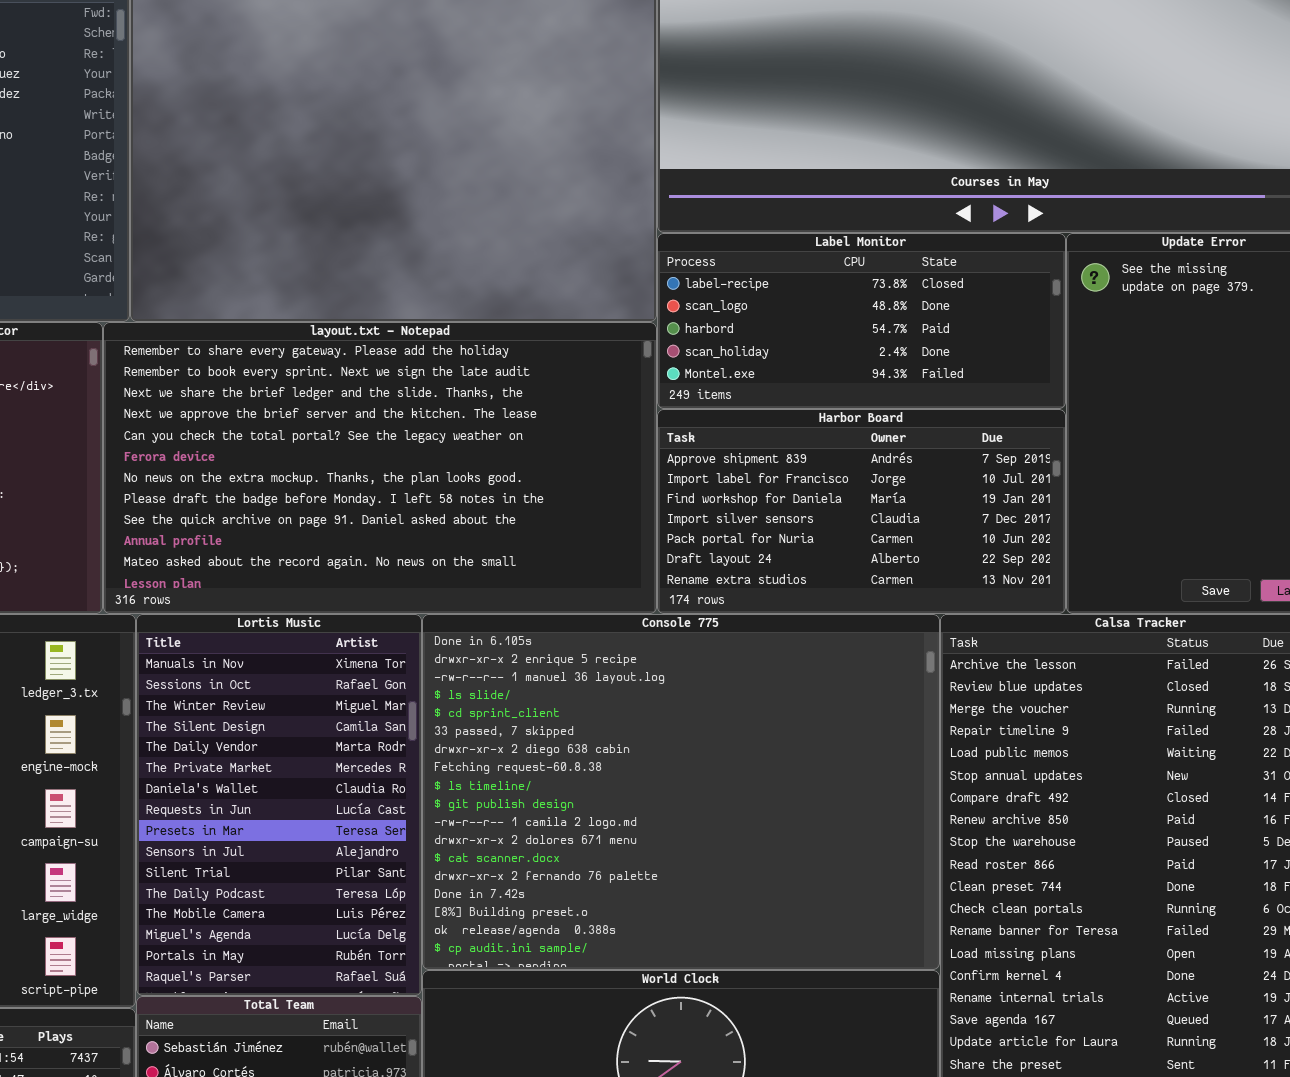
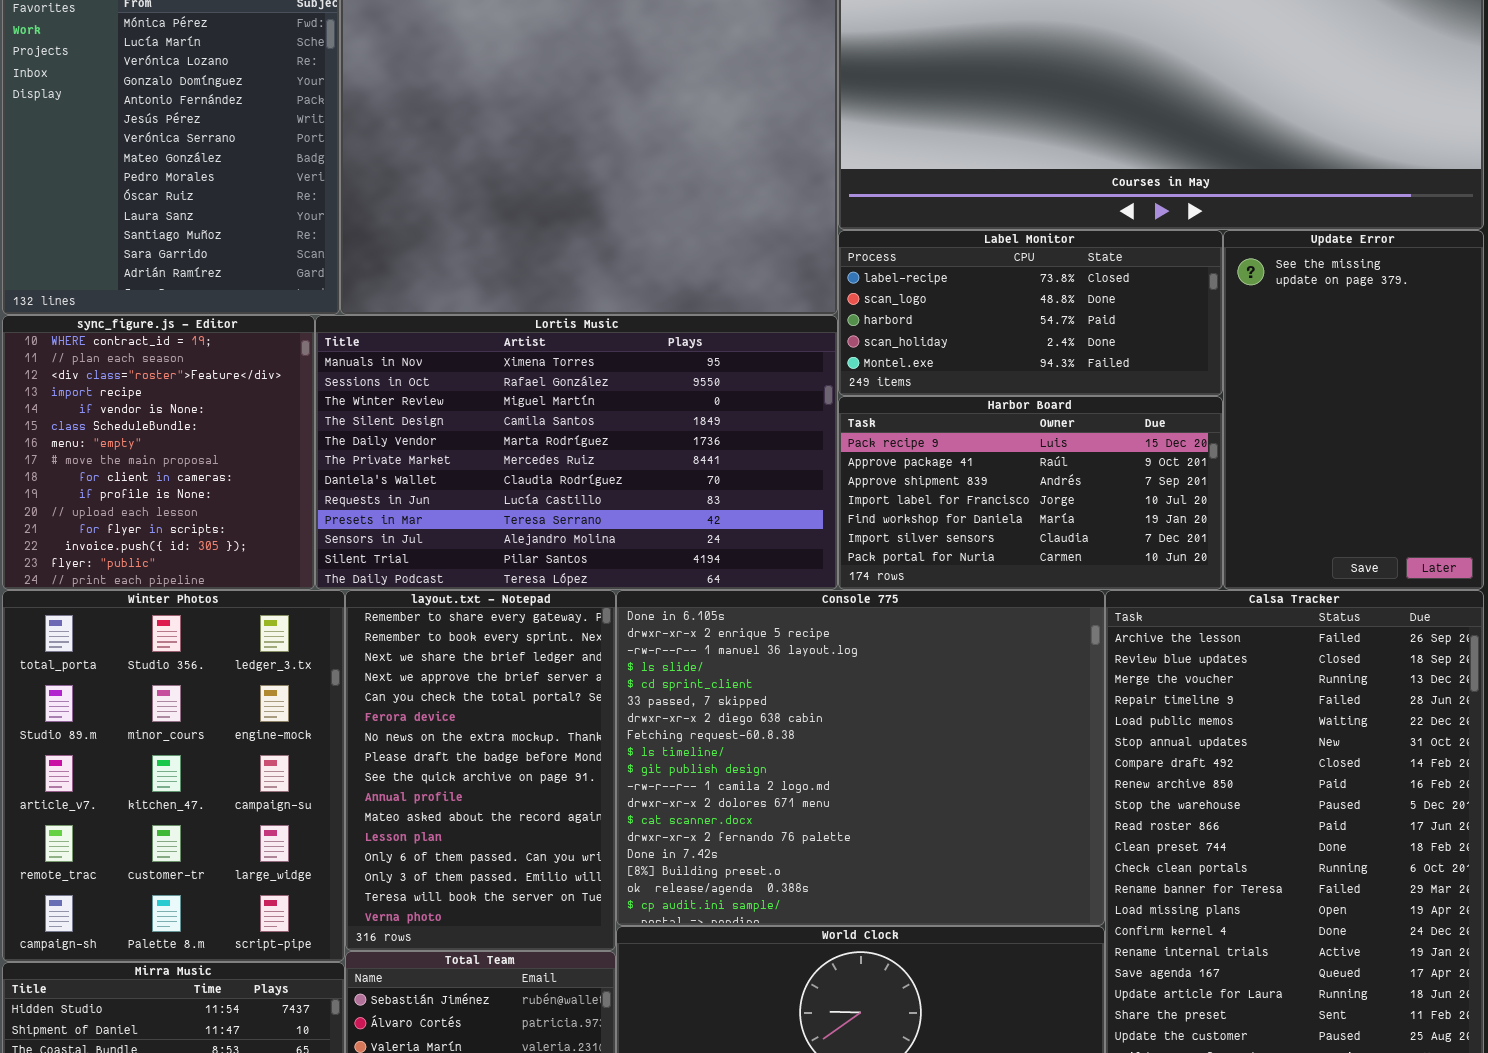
layout.txt - Notepad: [103,322,657,614] -> [345,590,616,951], moved, resized
Harbor Board: [657,409,1066,614] -> [838,396,1223,590], scrolled up 2 rows
Lortis Music: [136,614,422,996] -> [315,315,838,590], moved, resized

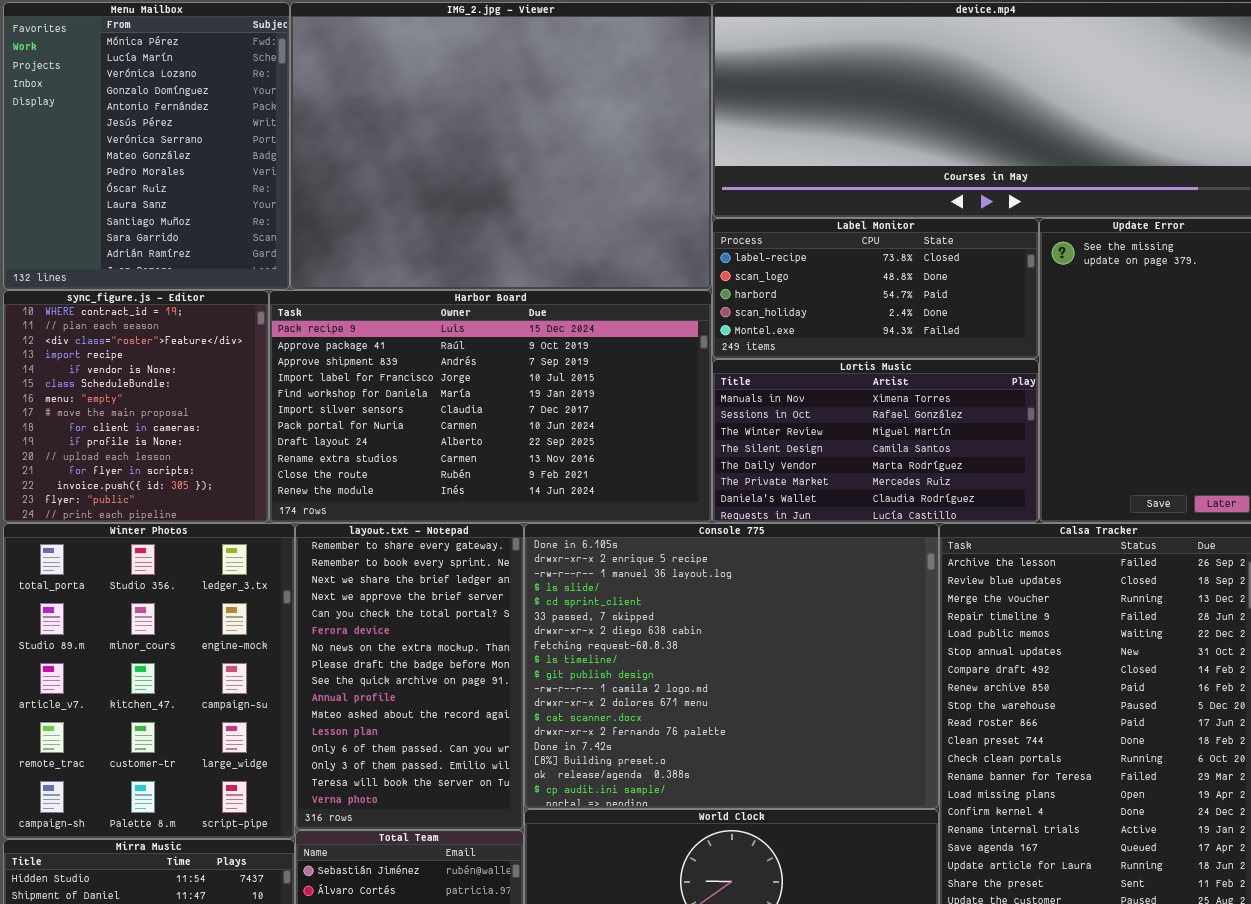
Lortis Music: [315,315,838,590] -> [712,359,1039,523], moved, resized
Harbor Board: [838,396,1223,590] -> [269,290,712,523], moved, resized

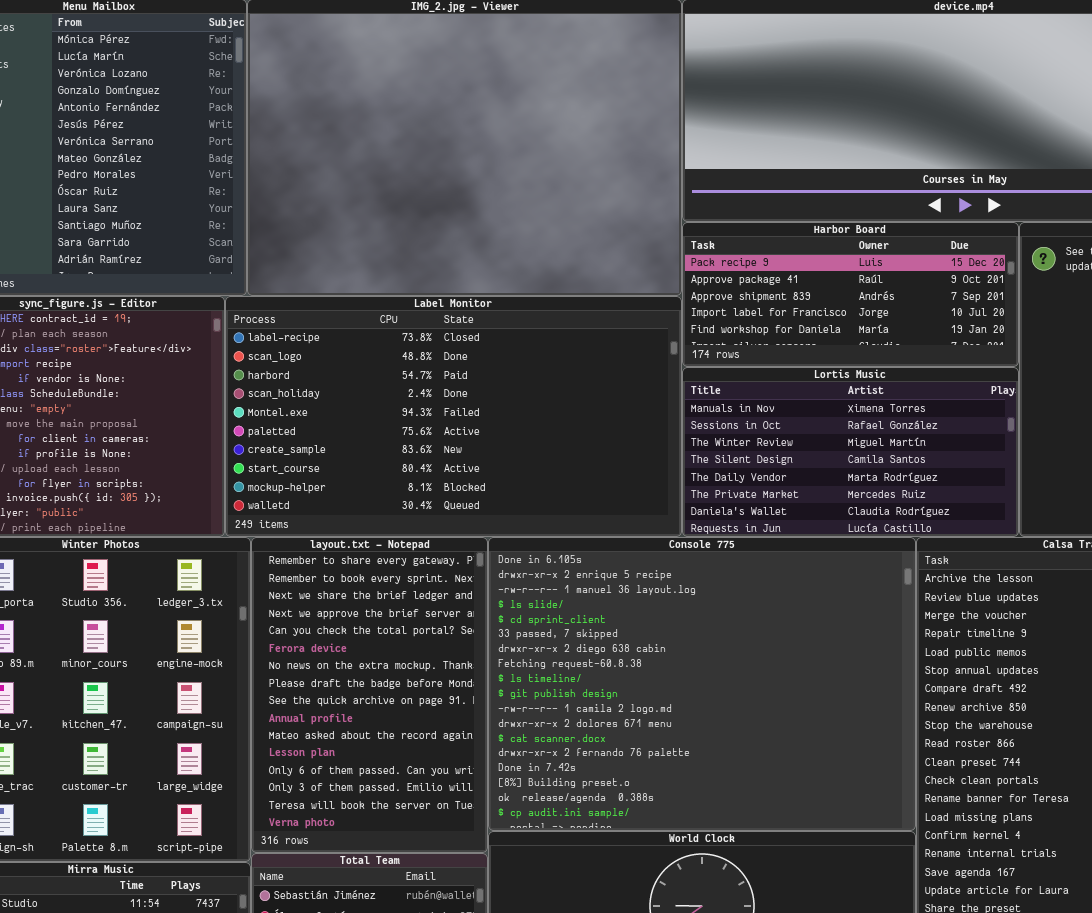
Label Monitor: [712,218,1039,359] -> [225,296,682,537], moved, resized
Harbor Board: [269,290,712,523] -> [682,222,1019,367], moved, resized

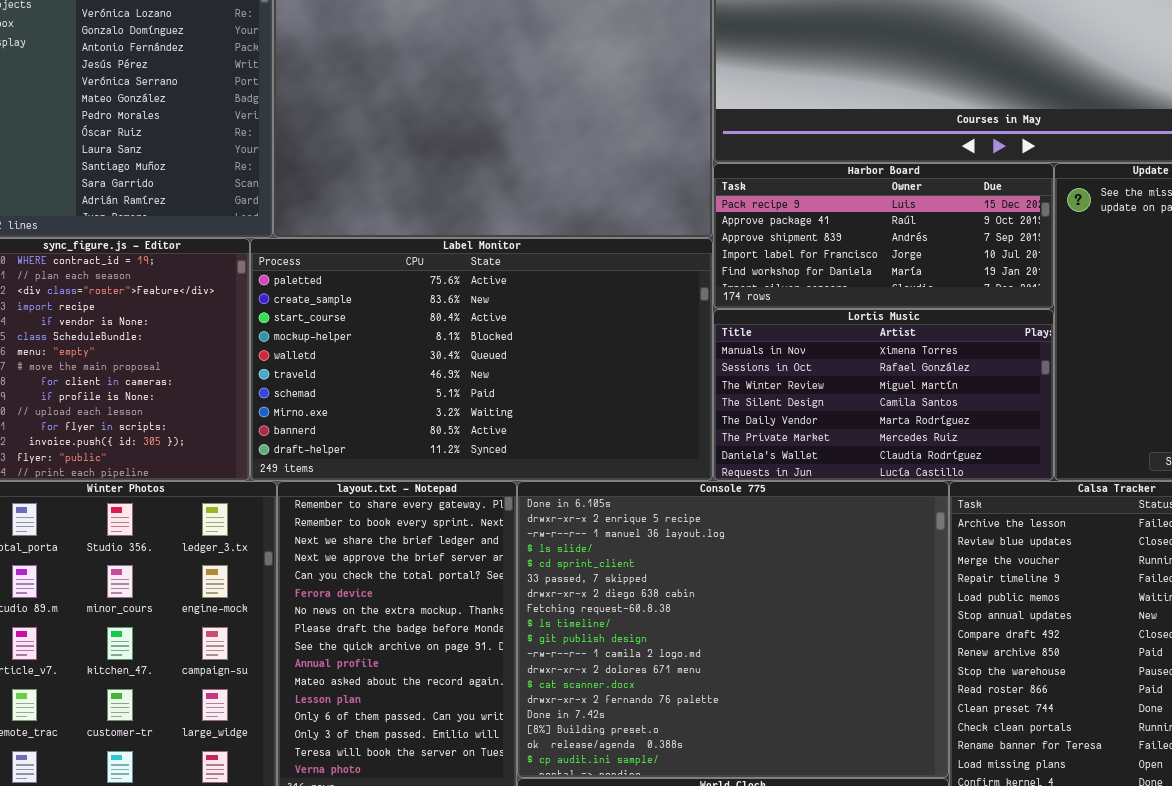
Label Monitor: [225,296,682,537] -> [250,238,713,481], scrolled down 5 rows

